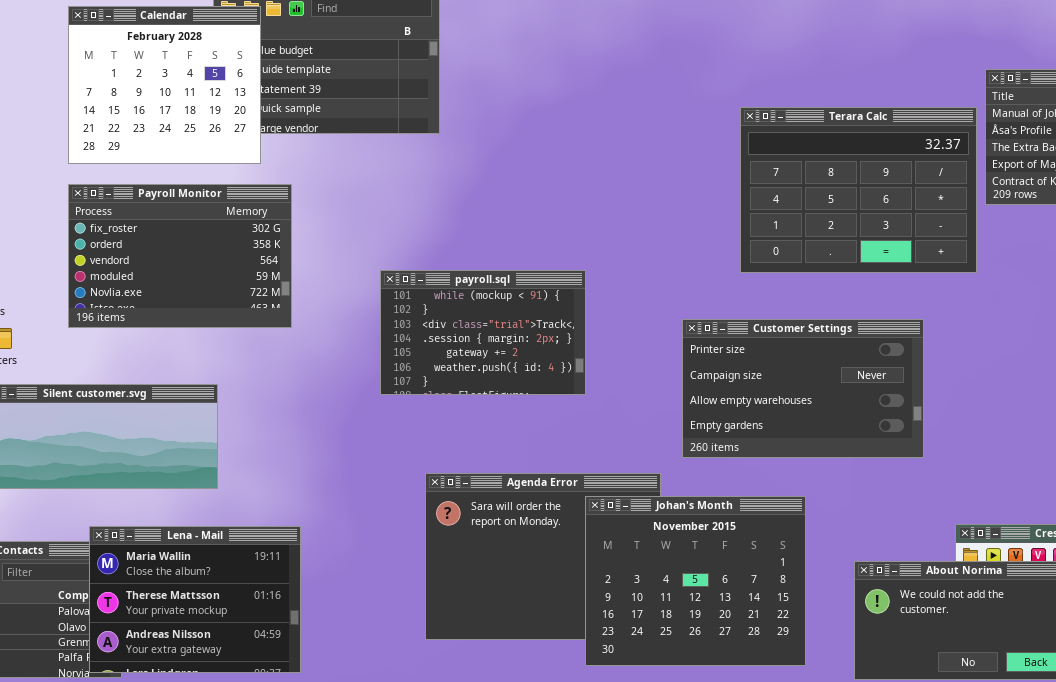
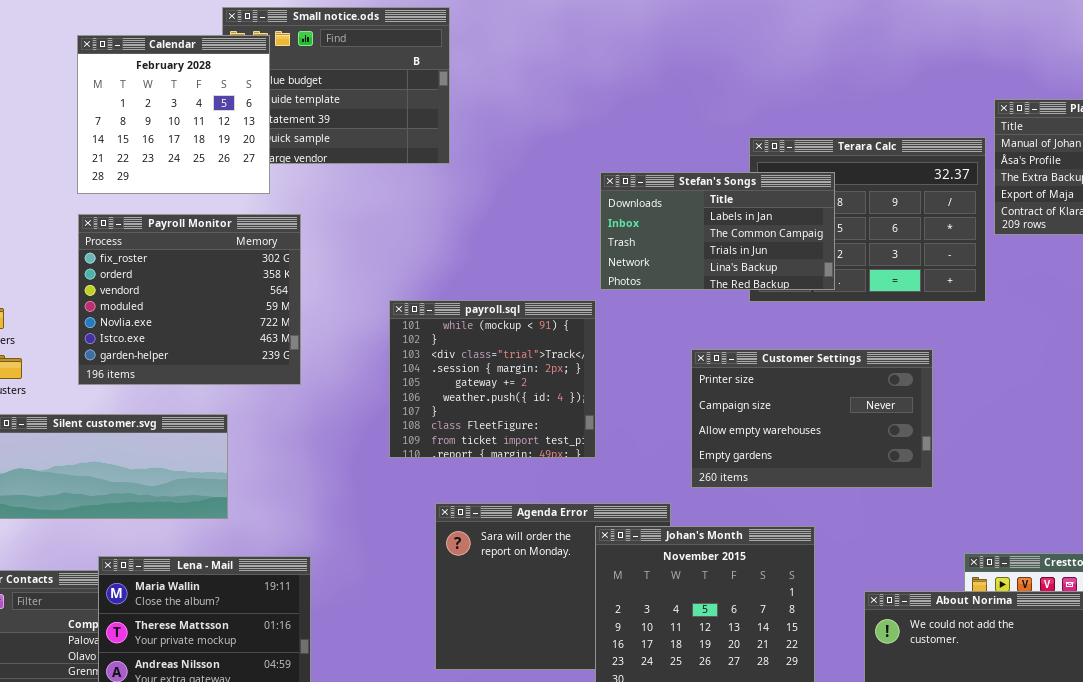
Stefan's Songs: none -> [600,172,835,290], opened
Payroll Monitor: [68,184,292,328] -> [78,214,301,385], resized
payroll.sql: [380,270,586,395] -> [389,300,596,458], resized

